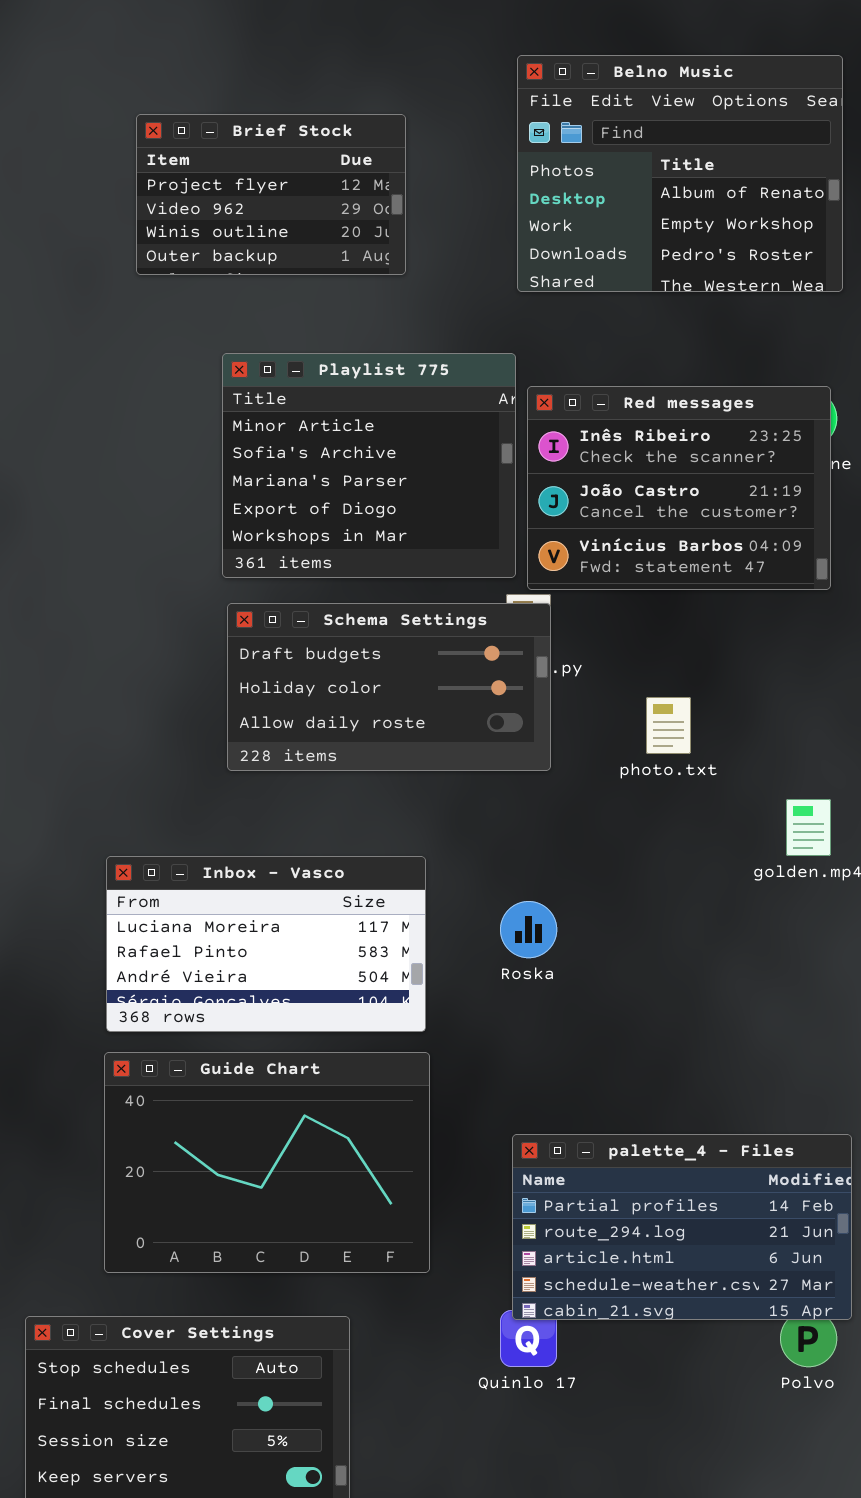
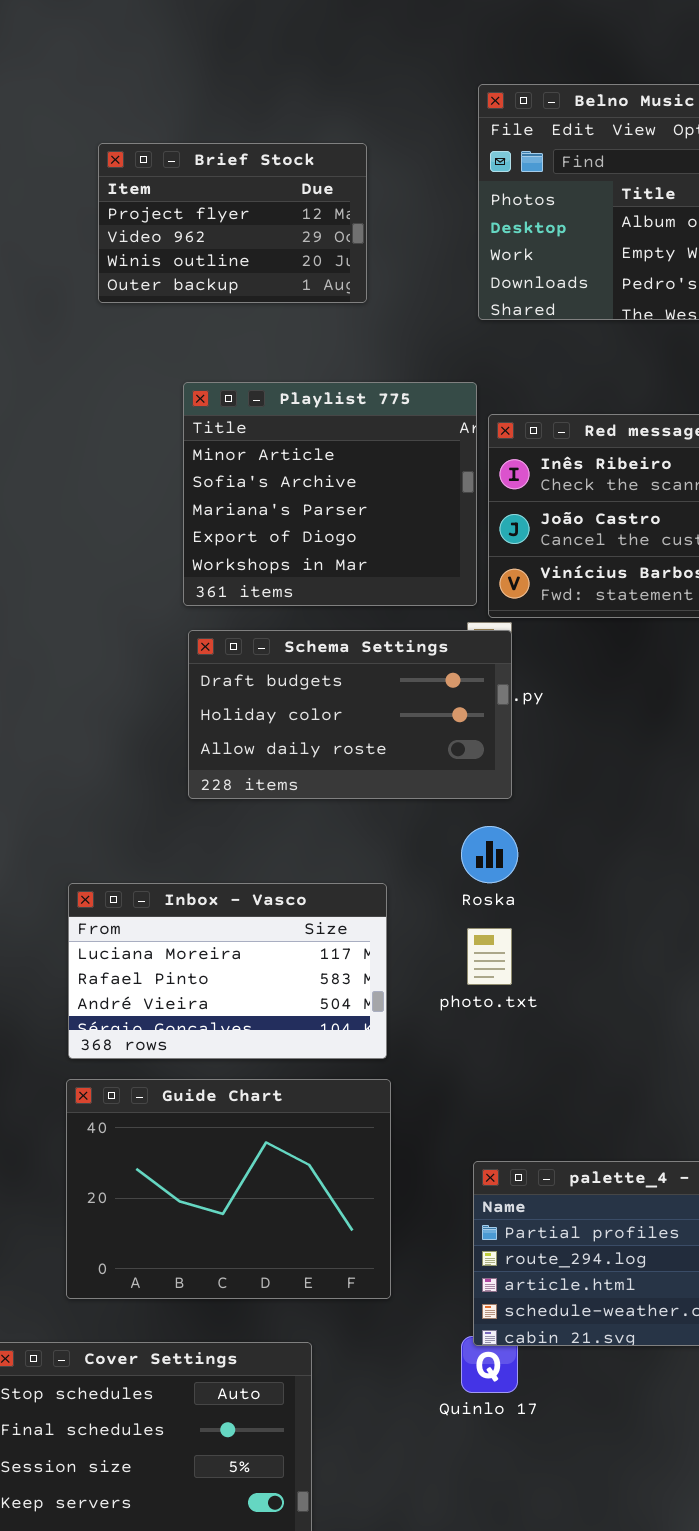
photo.txt: [646,697,691,754] -> [467,928,512,985], moved
Roska: [500,901,557,958] -> [461,826,518,883], moved

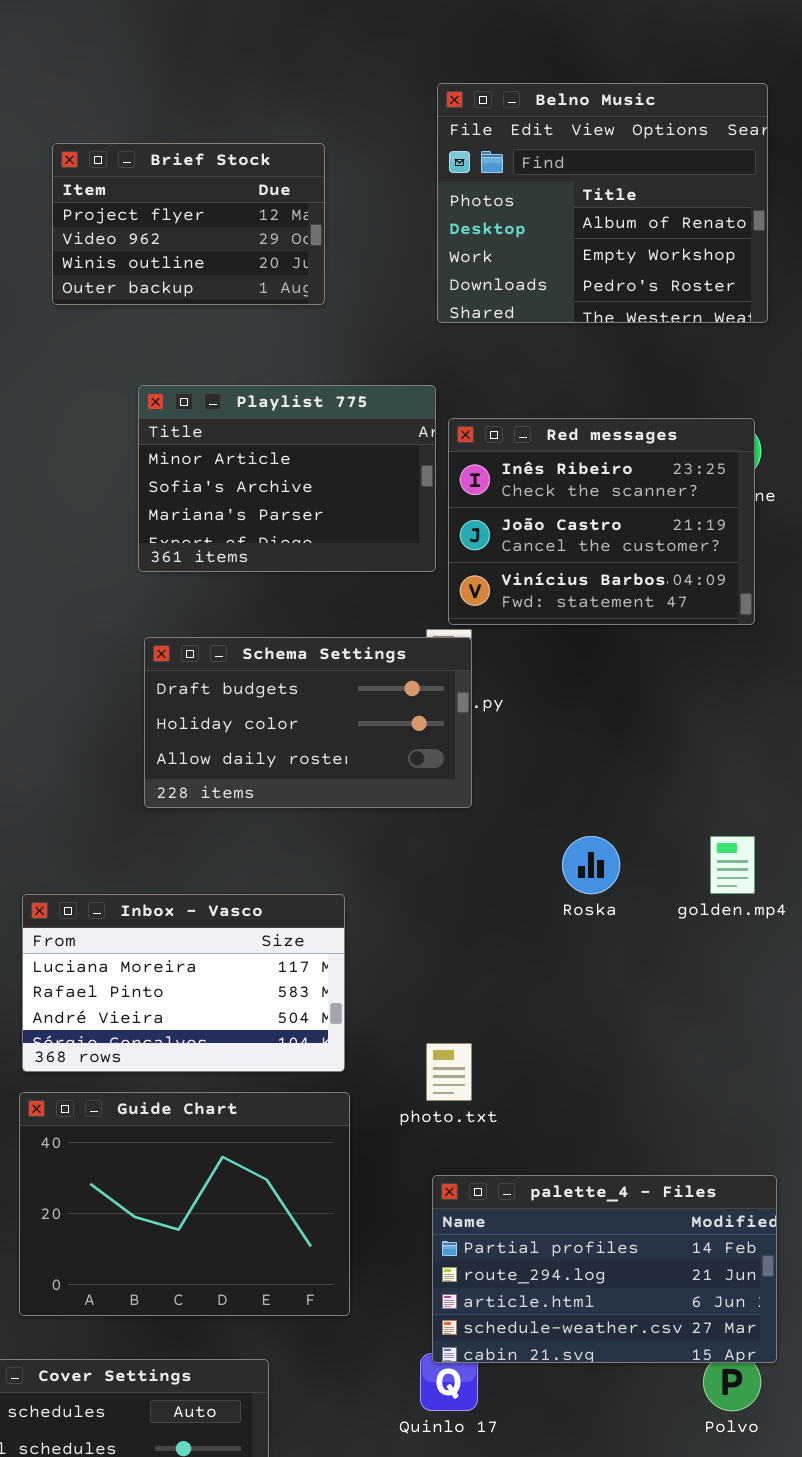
Playlist 775: [183,382,477,606] -> [138,385,436,572], resized
Roska: [461,826,518,883] -> [562,836,620,894], moved
photo.txt: [467,928,512,985] -> [426,1043,472,1101], moved

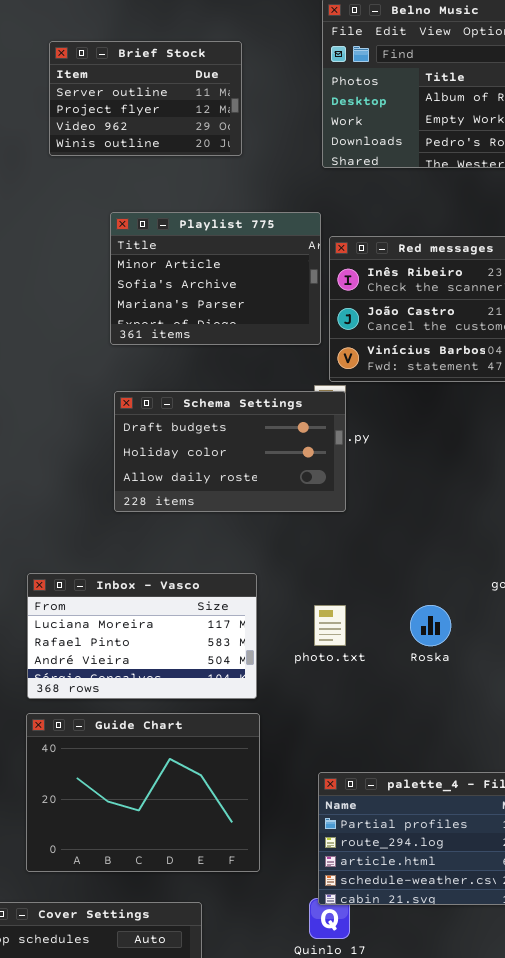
Brief Stock: [52,143,325,305] -> [49,41,242,156], scrolled up 1 row
Roska: [562,836,620,894] -> [410,605,451,646], moved
photo.txt: [426,1043,472,1101] -> [314,605,346,646], moved

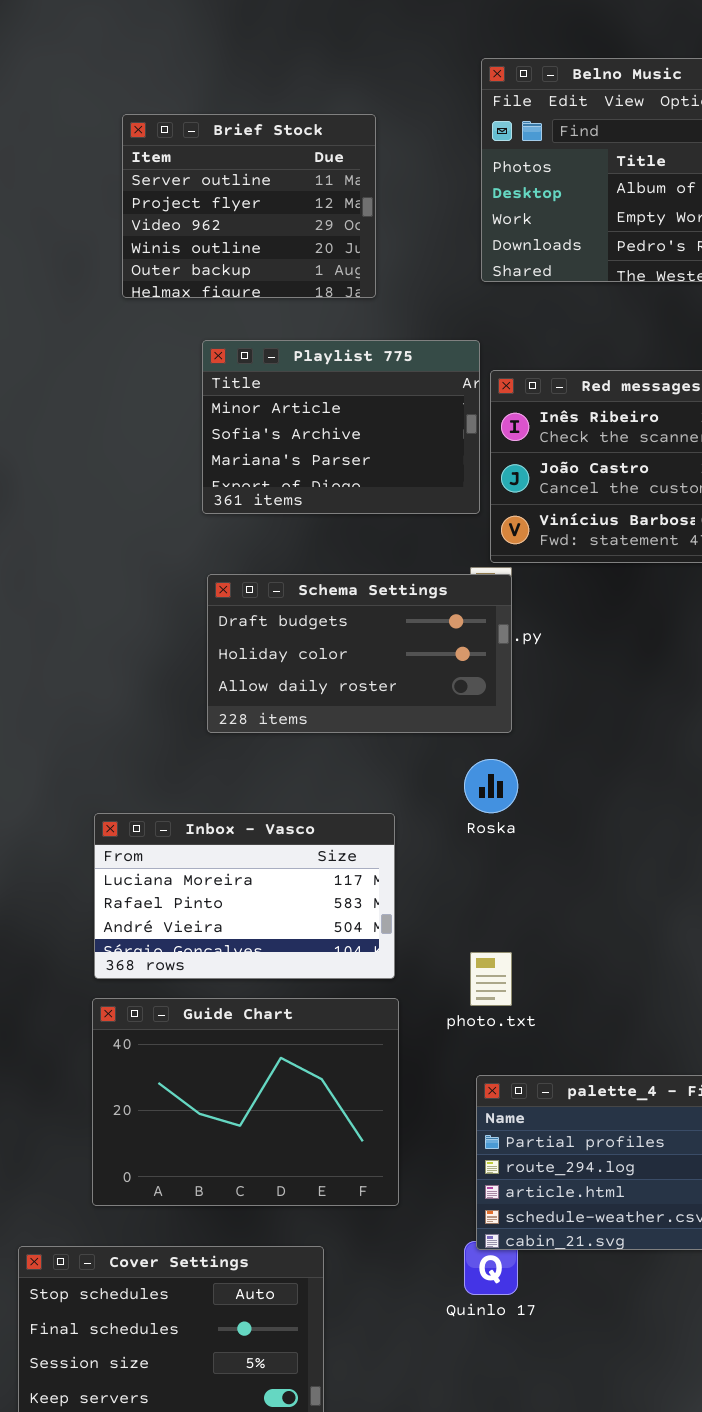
Brief Stock: [49,41,242,156] -> [122,114,376,298], resized
photo.txt: [314,605,346,646] -> [470,952,512,1006], moved
Roska: [410,605,451,646] -> [464,759,518,813], moved

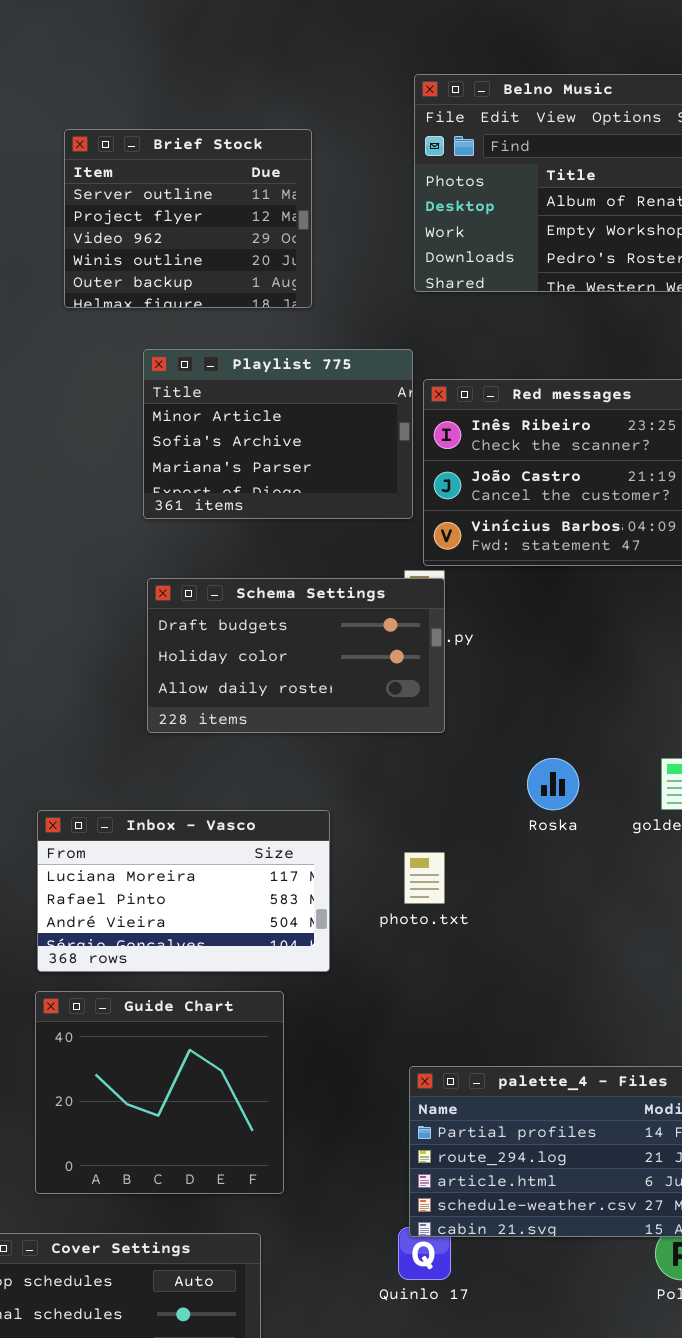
Roska: [464,759,518,813] -> [527,758,579,810], moved
photo.txt: [470,952,512,1006] -> [404,852,445,904], moved
Guide Chart: [92,998,399,1206] -> [35,991,284,1194], resized

